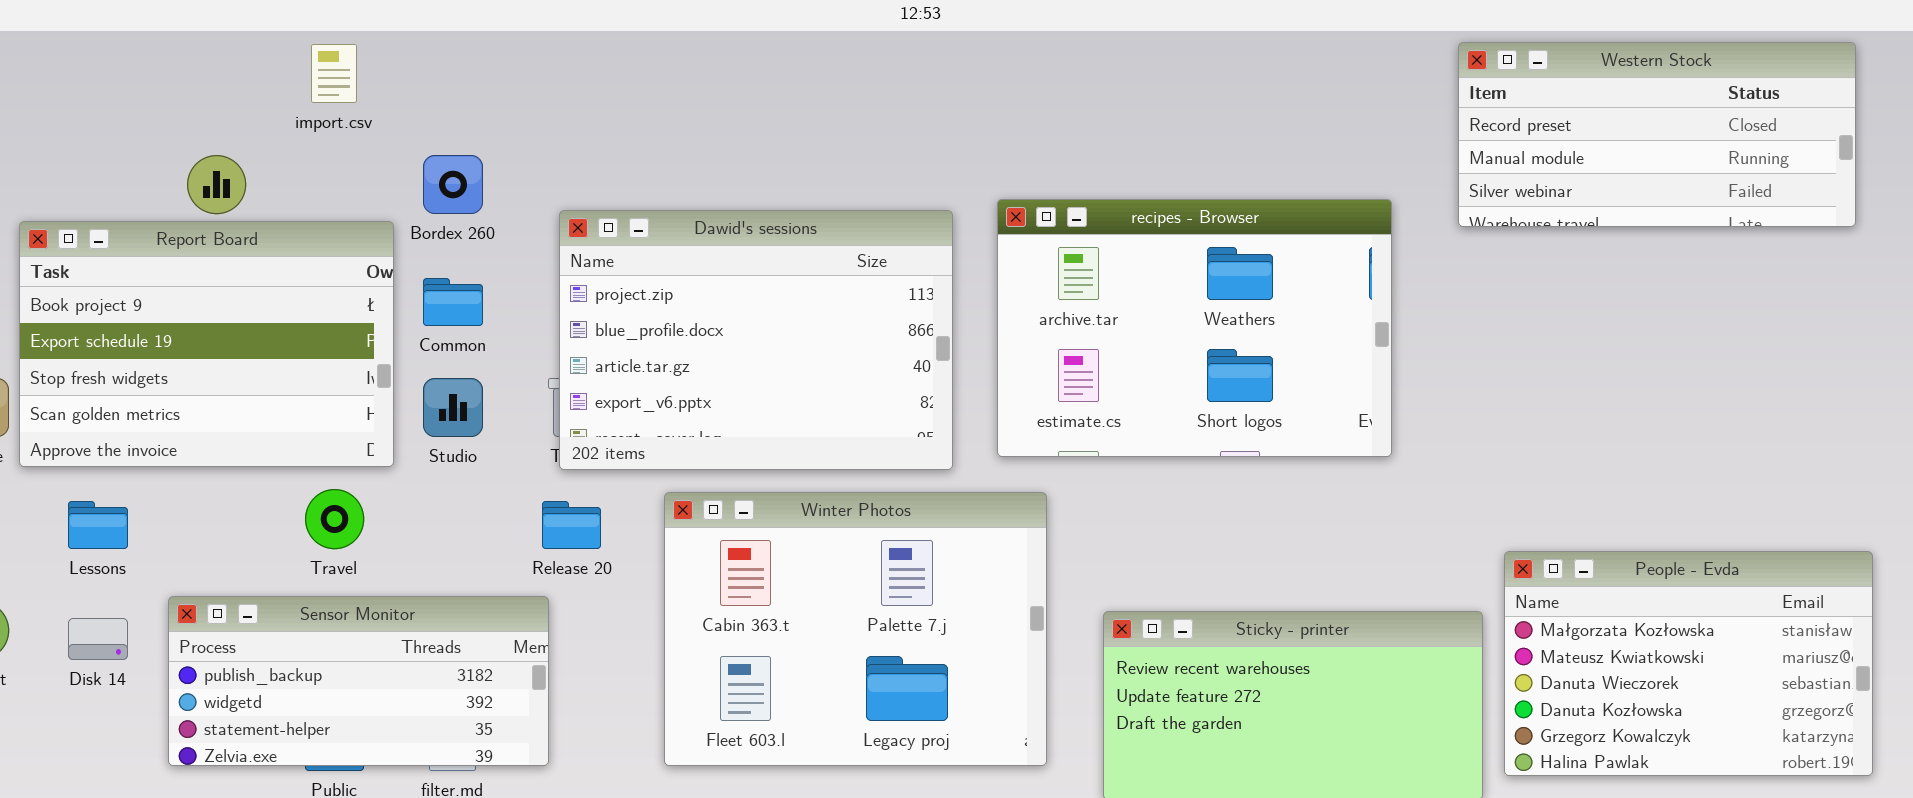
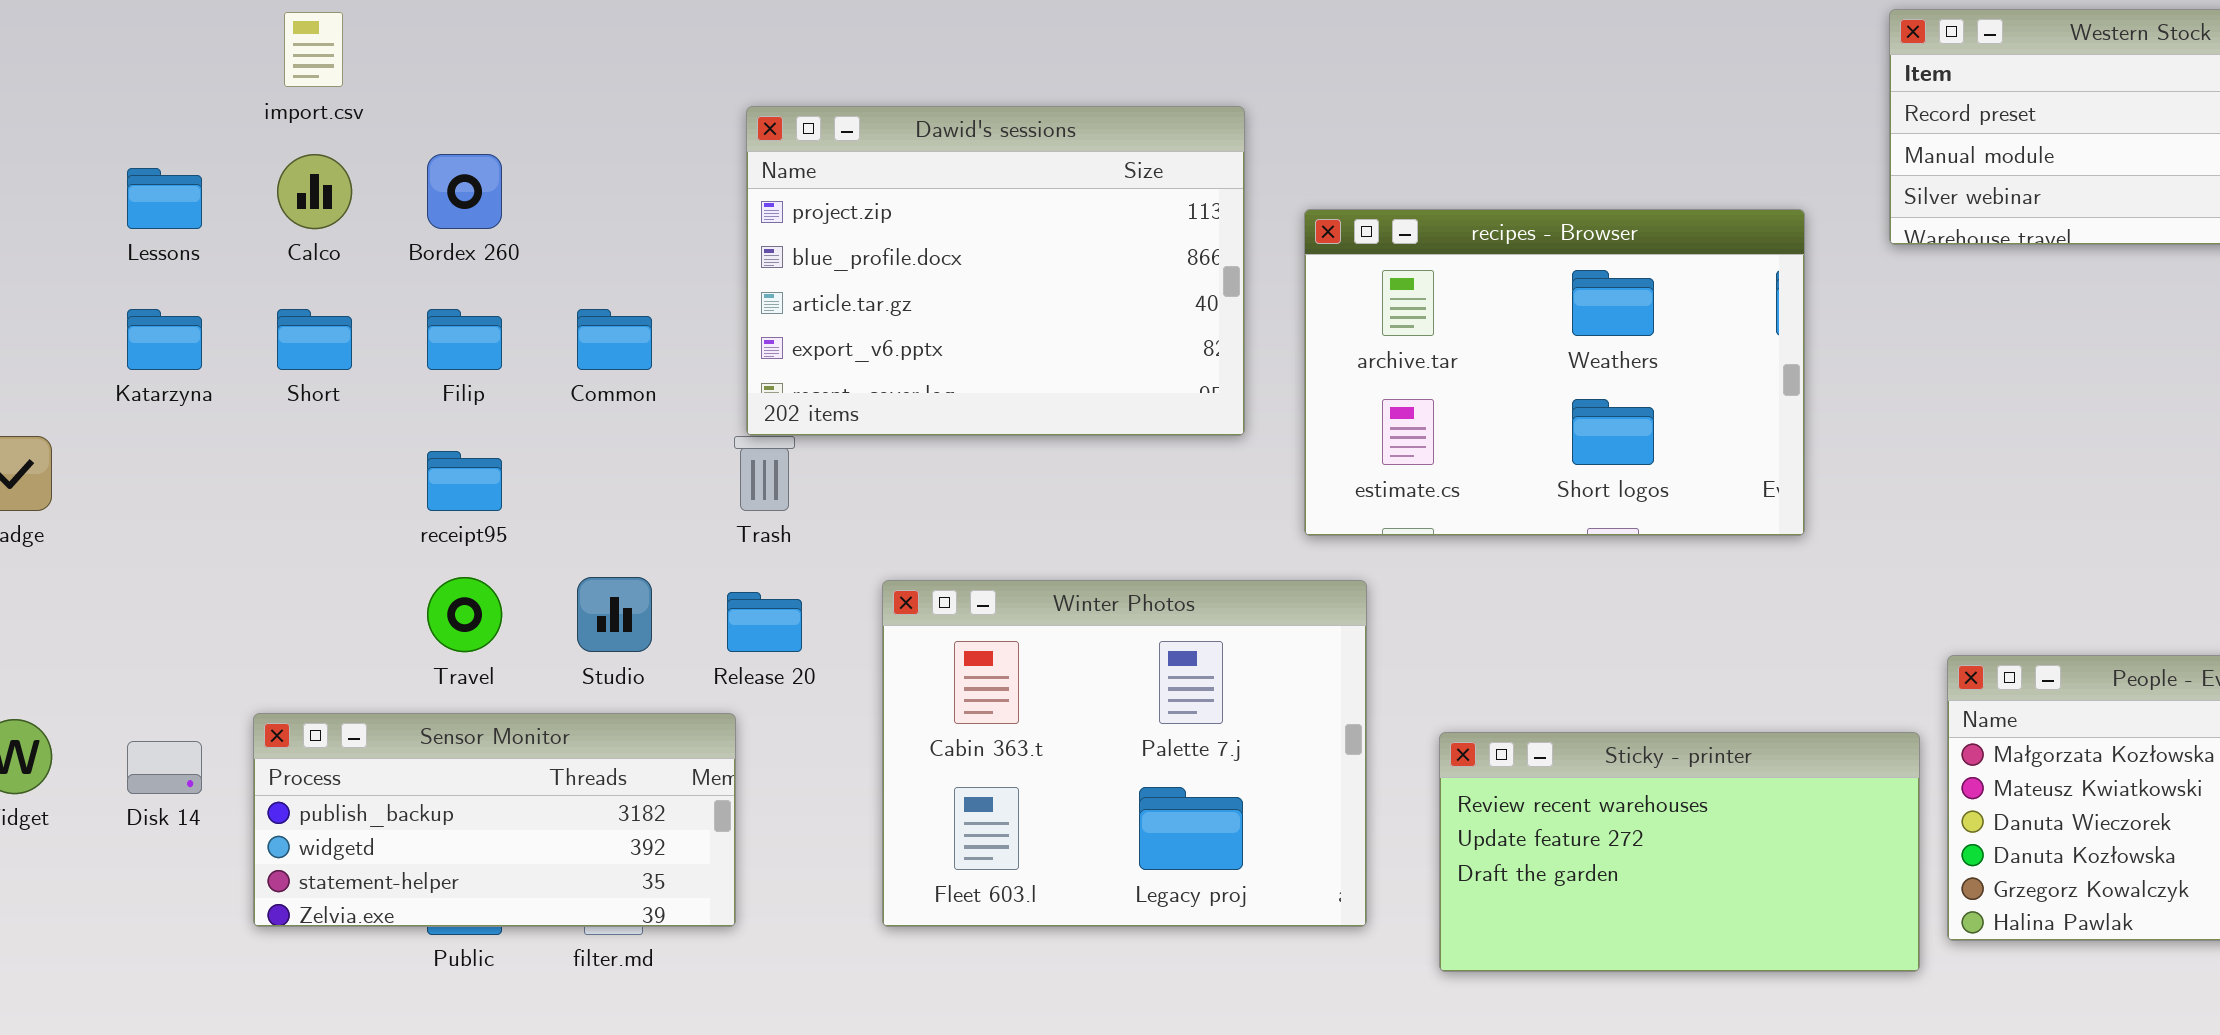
import.csv: [311,44,357,103] -> [284,12,343,87], moved
Bordex 260: [423,155,483,214] -> [427,154,502,229], moved
Dawid's sessions: [559,210,953,470] -> [746,106,1245,436], moved
Report Board: [19,221,394,467] -> none, closed
Studio: [423,378,483,437] -> [577,577,652,652], moved
Lessons: [68,501,128,549] -> [127,168,202,229], moved

